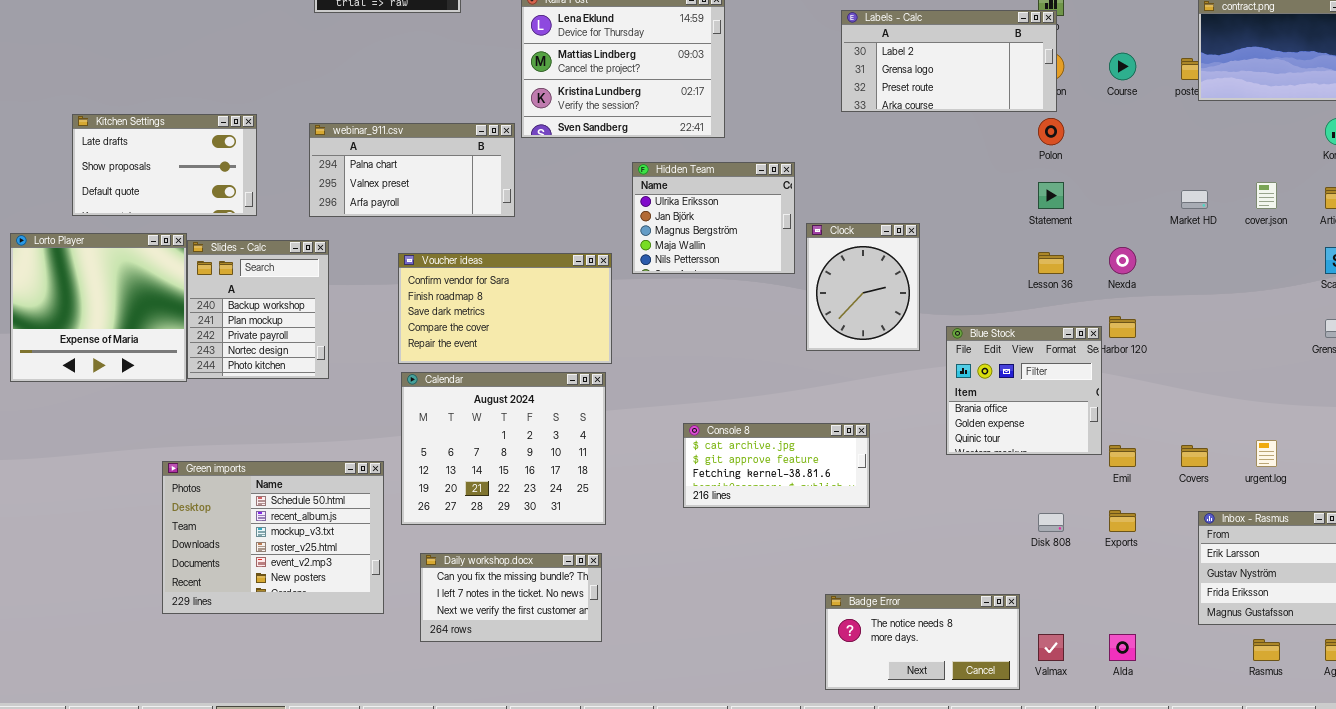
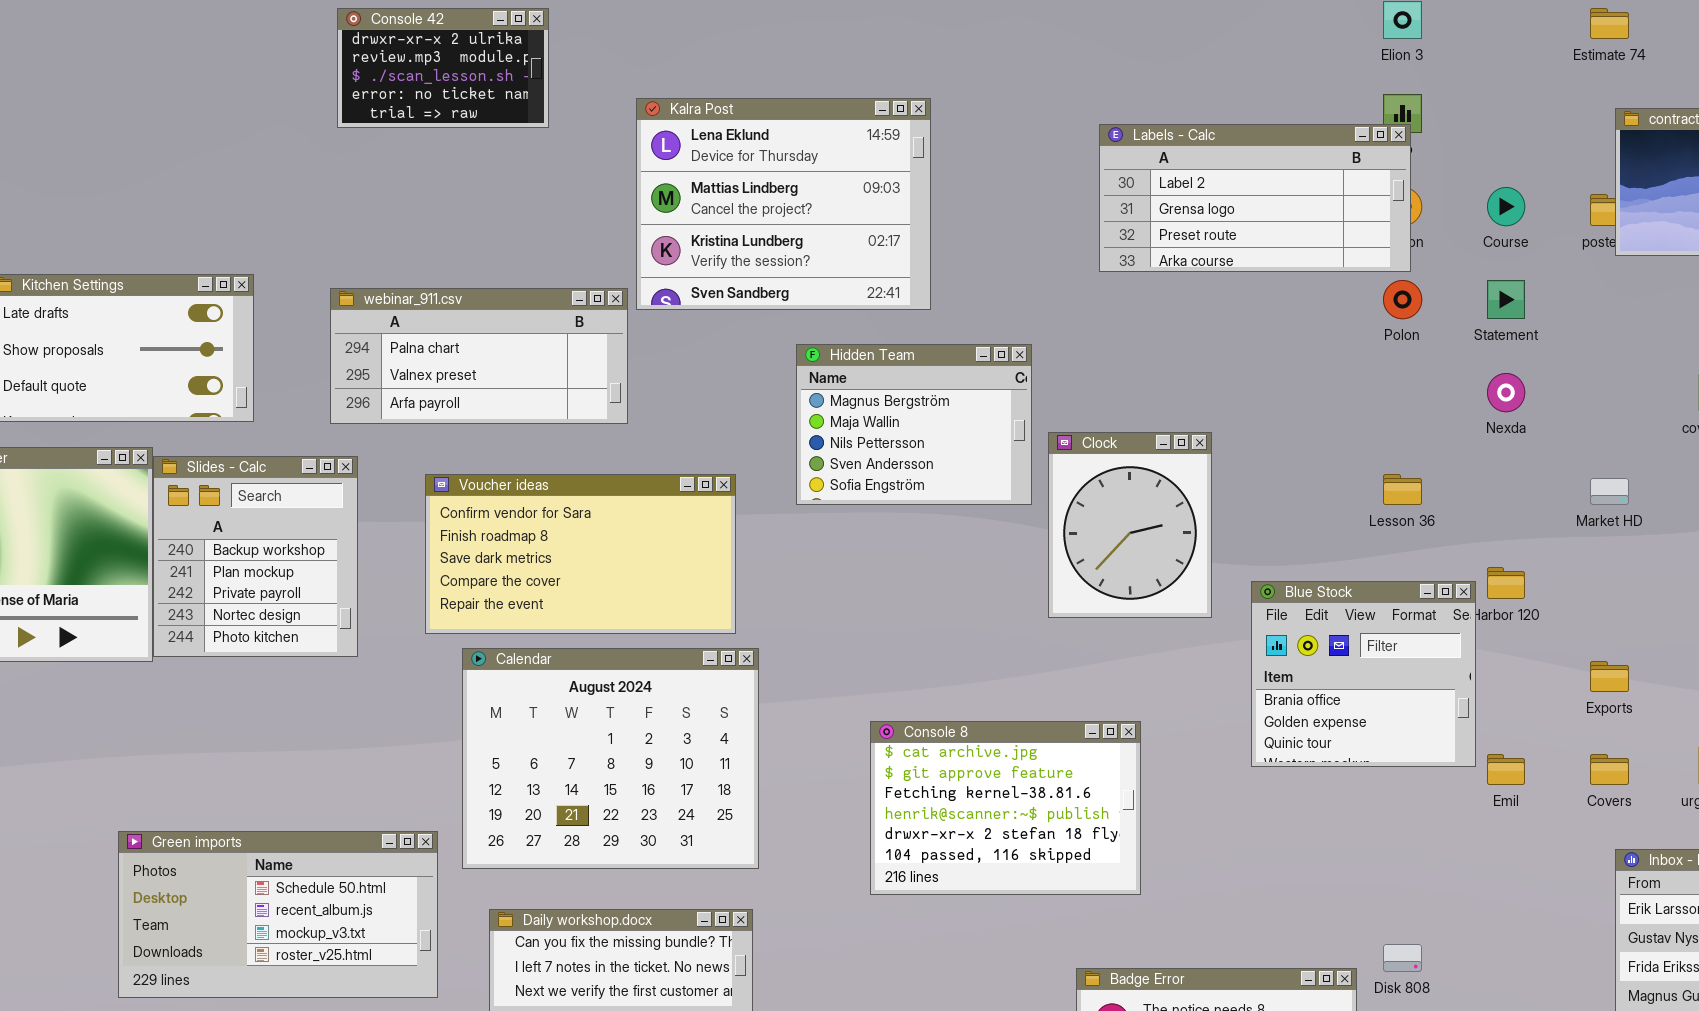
Hidden Team: [632,162,795,274] -> [796,344,1032,505], scrolled down 2 rows
Statement: [1038,182,1064,209] -> [1487,280,1525,319], moved
Market HD: [1181,190,1208,209] -> [1590,478,1629,505], moved
Nexda: [1109,247,1136,274] -> [1487,373,1525,412], moved
Voucher ideas: [398,253,612,364] -> [425,474,736,634], moved
Console 8: [683,423,870,508] -> [870,721,1141,895], resized
Green imports: [162,461,384,614] -> [118,831,438,998], resized
Exports: [1109,510,1136,532] -> [1590,661,1629,692], moved
Disk 808: [1038,513,1064,532] -> [1383,944,1422,972], moved

